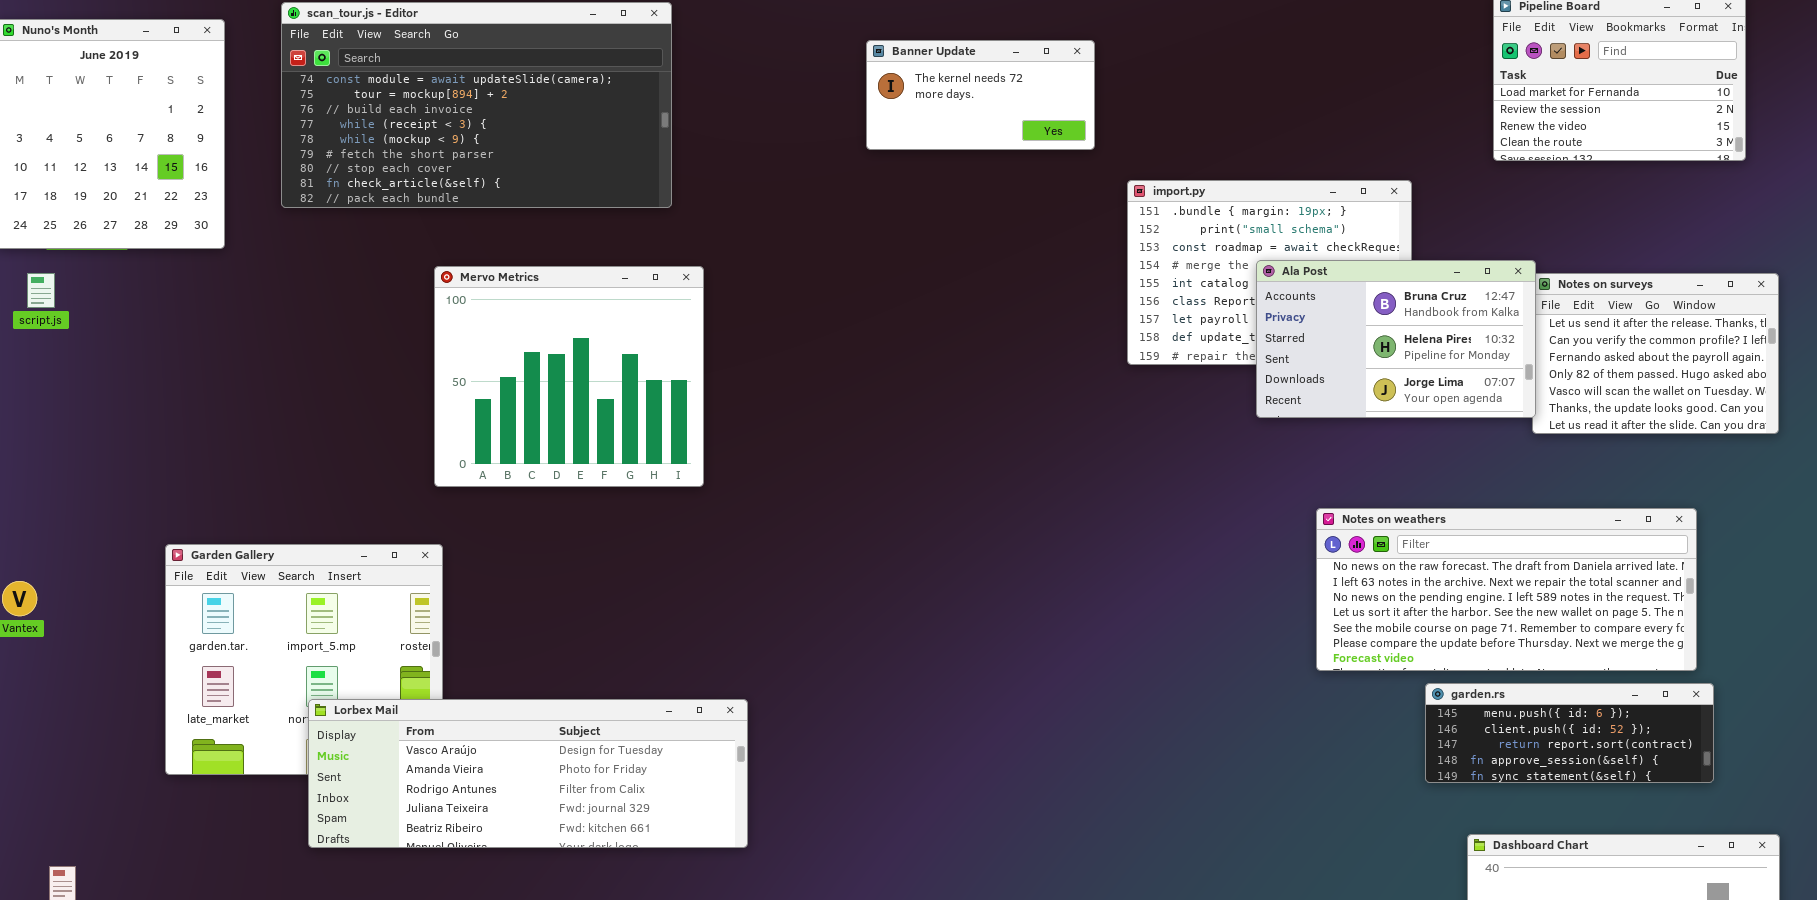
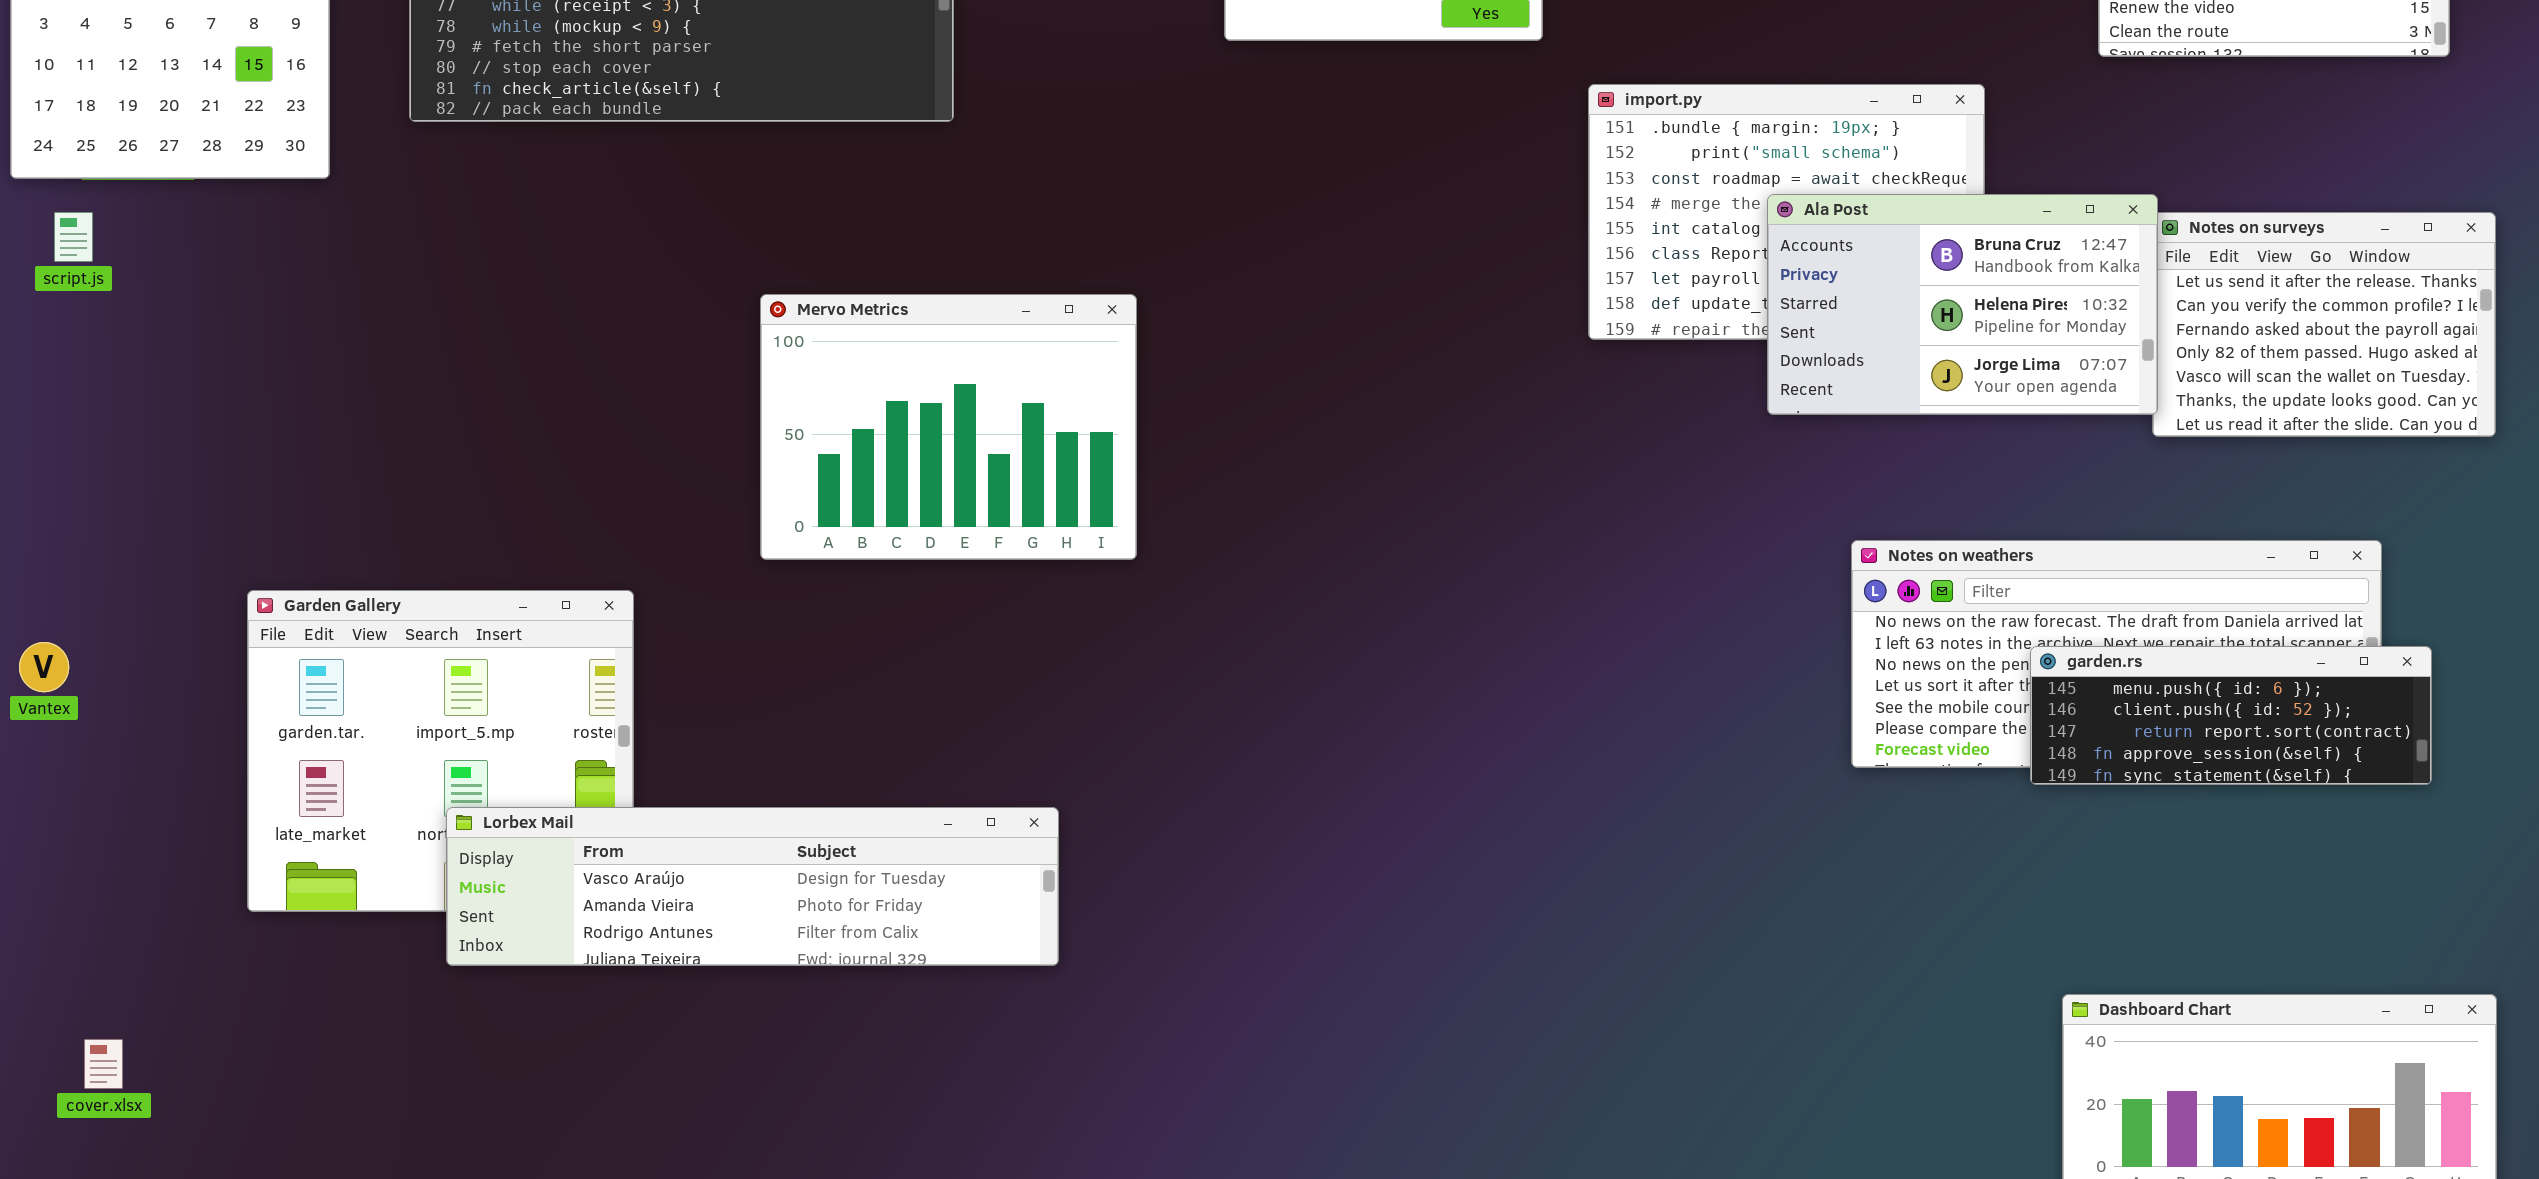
Mervo Metrics: [434,266,704,487] -> [760,294,1137,560], moved, resized
garden.rs: [1425,683,1714,783] -> [2030,646,2432,785], moved
Lorbex Mail: [308,699,748,848] -> [446,807,1059,966], resized

